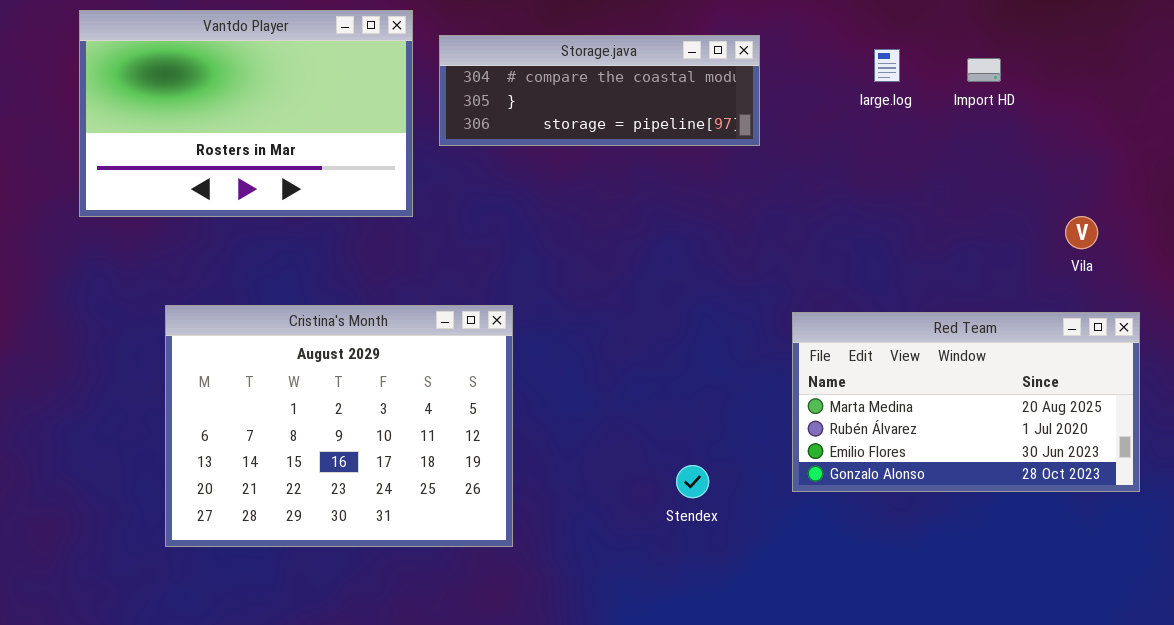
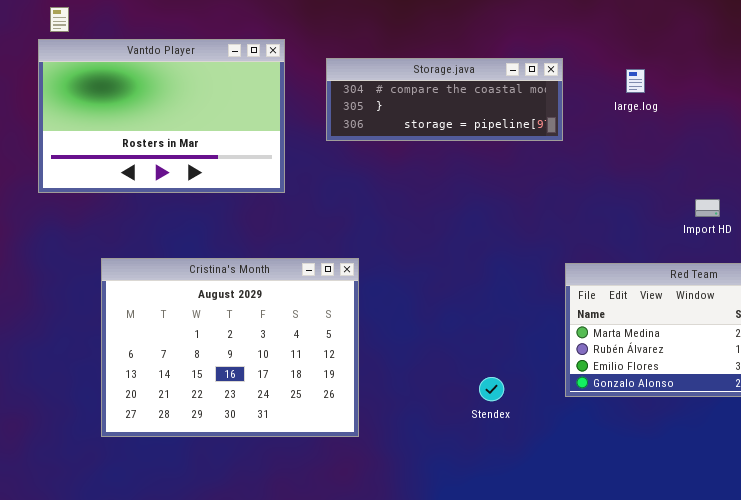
Storage.java: [439,35,760,146] -> [326,58,563,141], moved
Import HD: [967,58,1001,82] -> [695,199,720,217], moved

